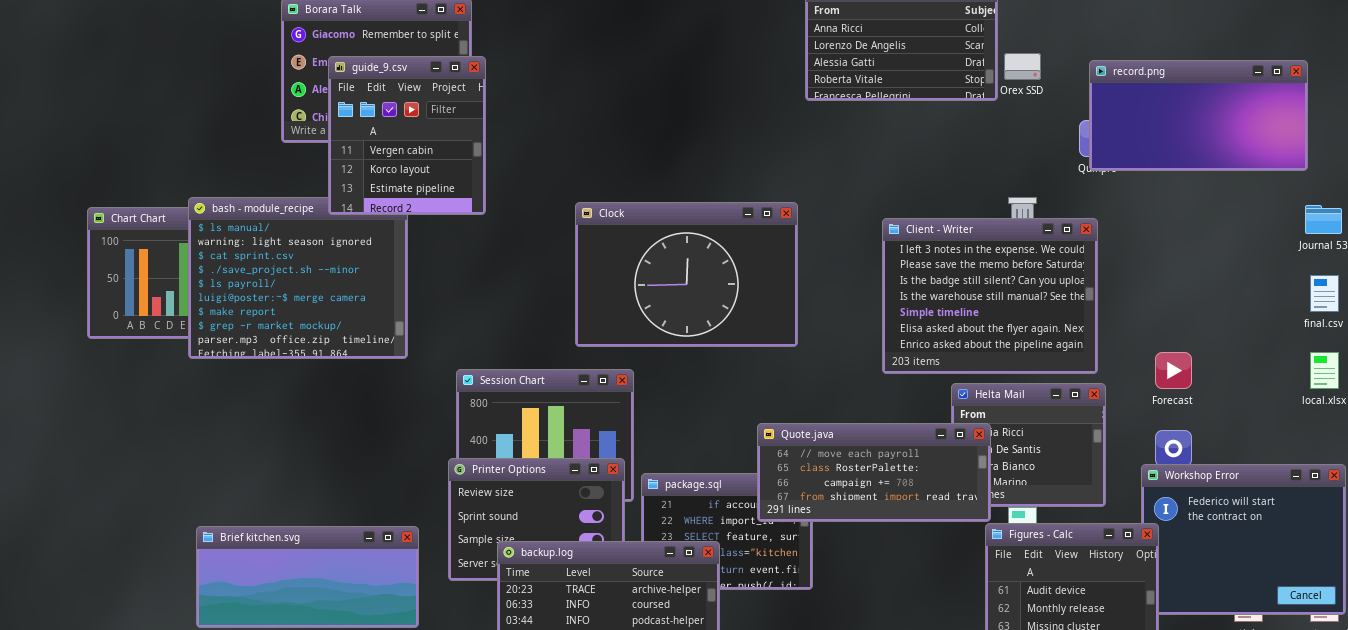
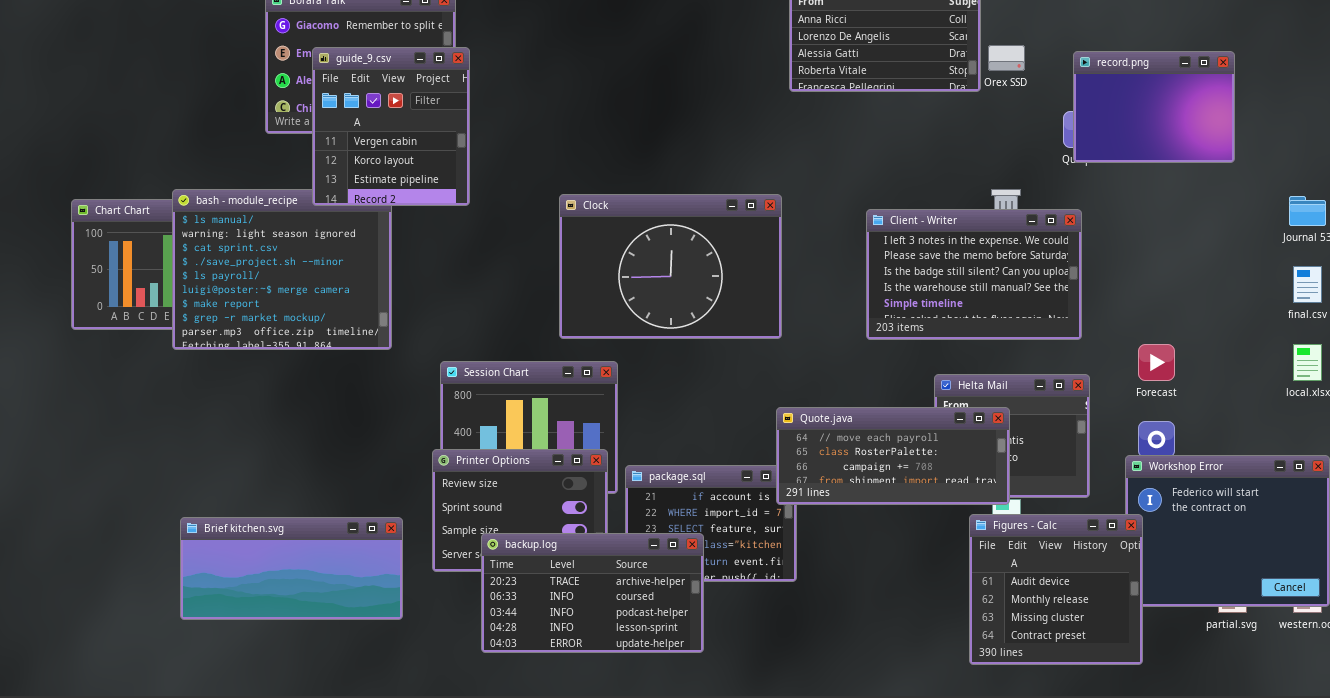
record.png: [1089,60,1308,171] -> [1073,51,1235,163], resized
Client - Writer: [882,218,1098,374] -> [866,209,1082,340], resized
Quote.java: [757,423,991,522] -> [776,407,1010,505], moved

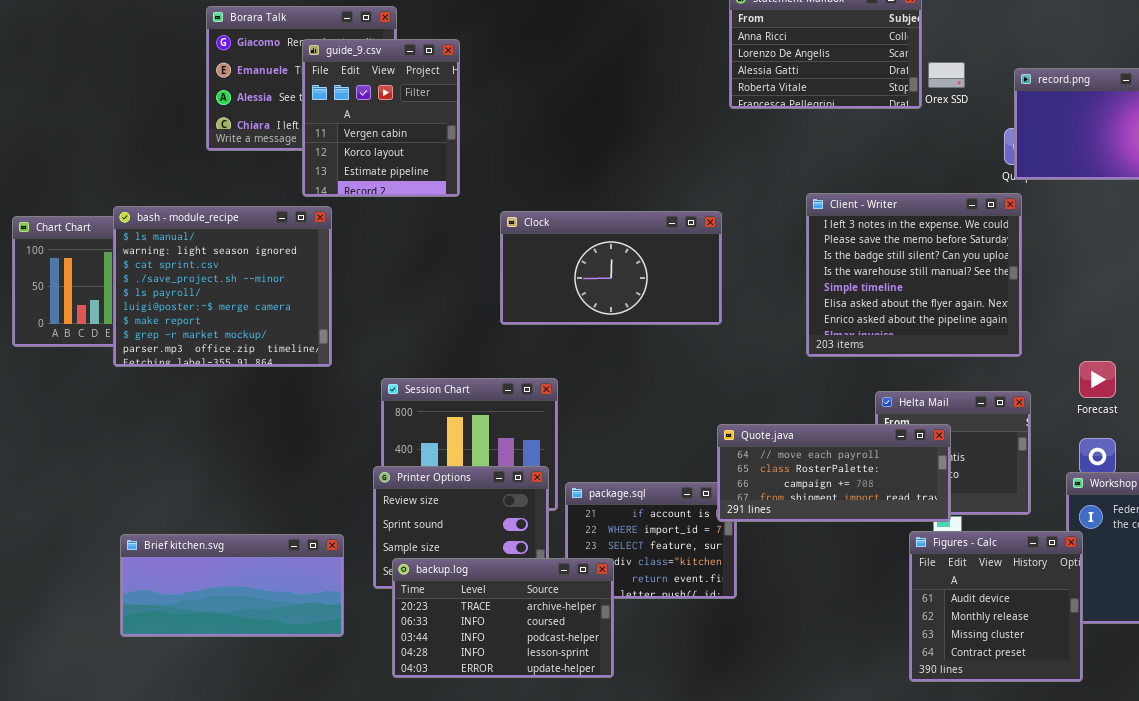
guide_9.csv: [312,47,470,206] -> [302,39,460,197], moved
Clock: [559,194,782,339] -> [500,211,722,325], resized
Client - Writer: [866,209,1082,340] -> [806,193,1022,357], resized
backup.log: [481,533,704,653] -> [392,558,614,678], moved

